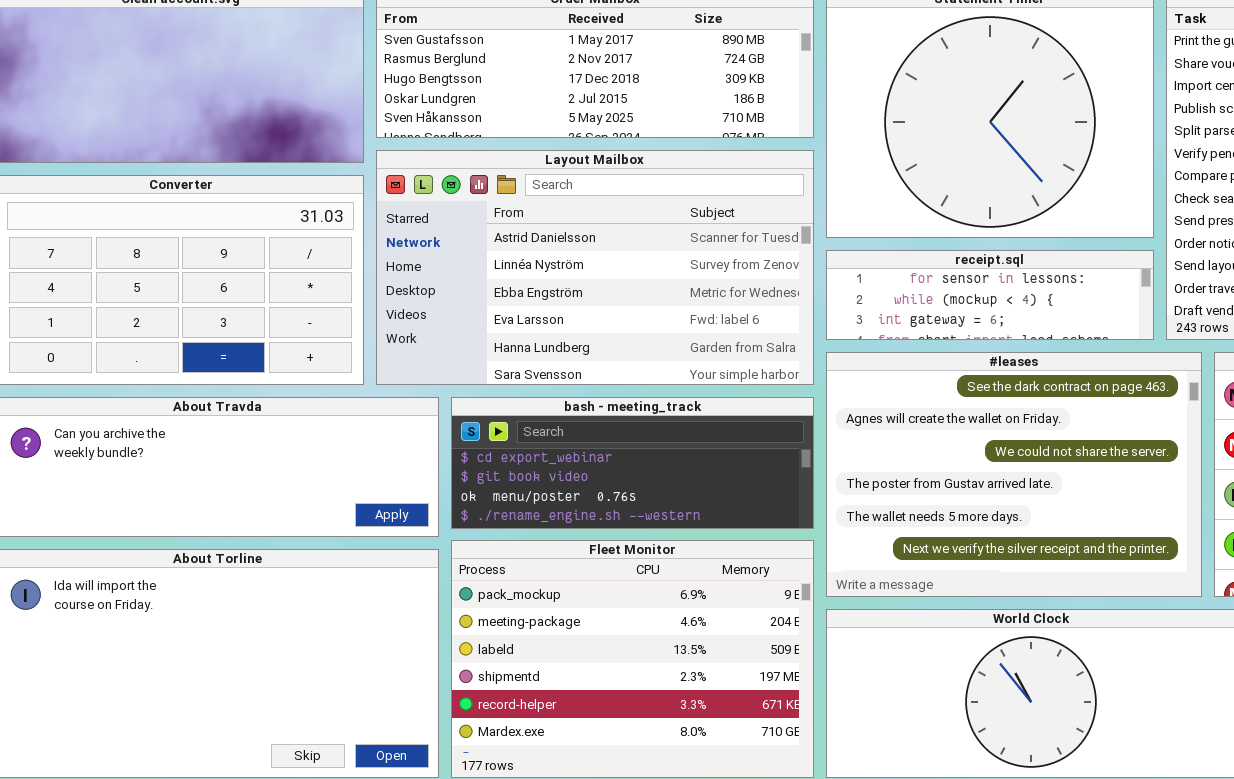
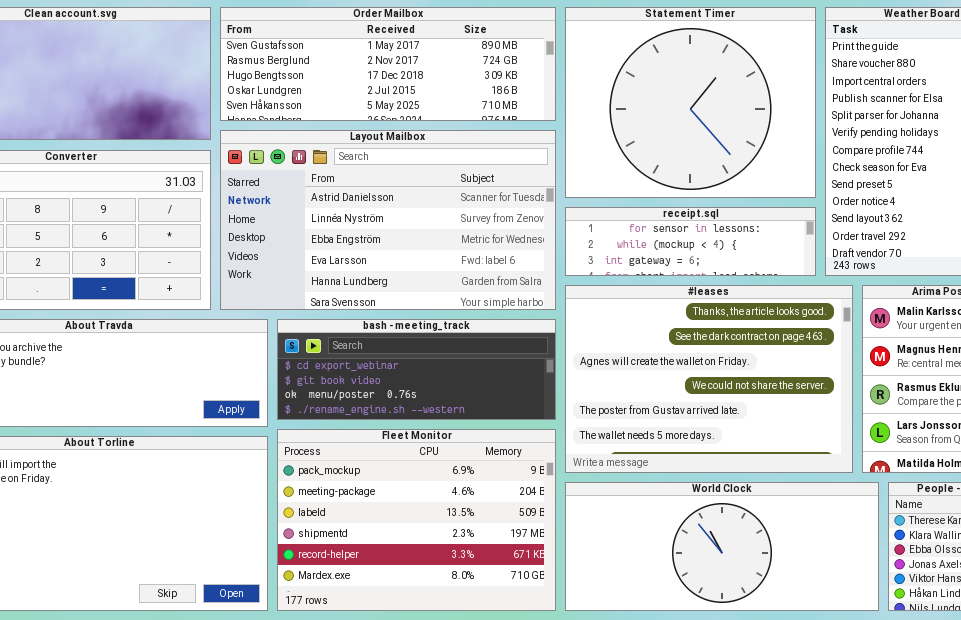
#leases: [826,352,1202,597] -> [565,285,853,473], scrolled up 1 row

